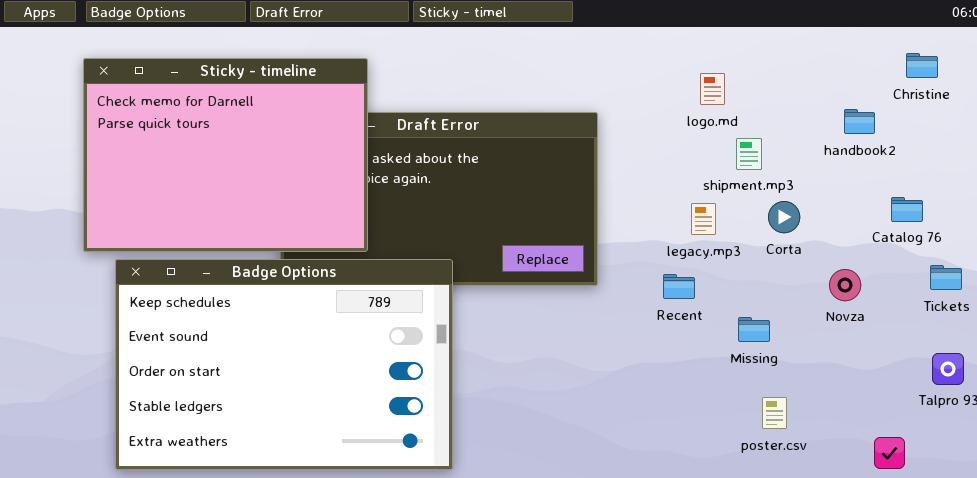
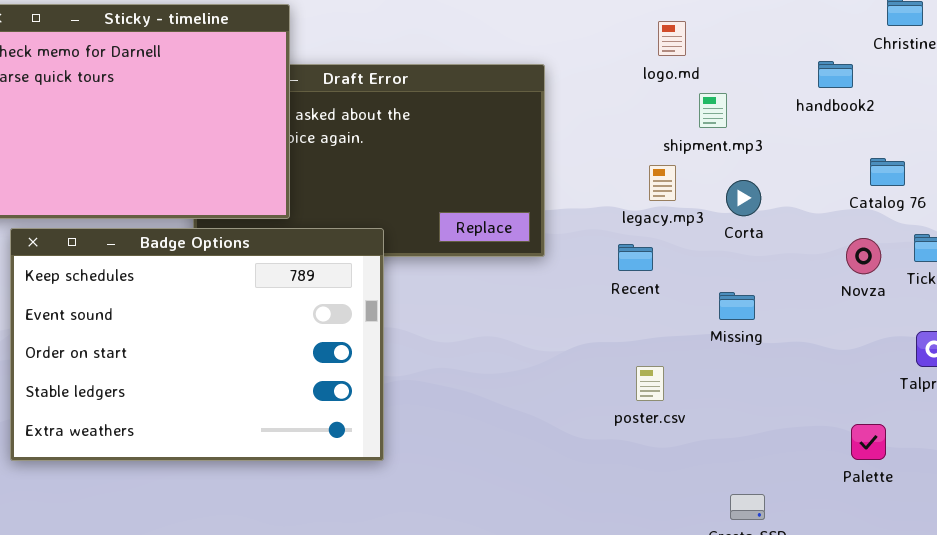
Corta: [768,201,800,233] -> [726,180,761,216], moved
Novza: [829,269,861,301] -> [846,238,881,274], moved
Missing: [738,317,770,342] -> [719,292,755,320], moved
poster.csv: [762,397,787,429] -> [636,366,664,401], moved

